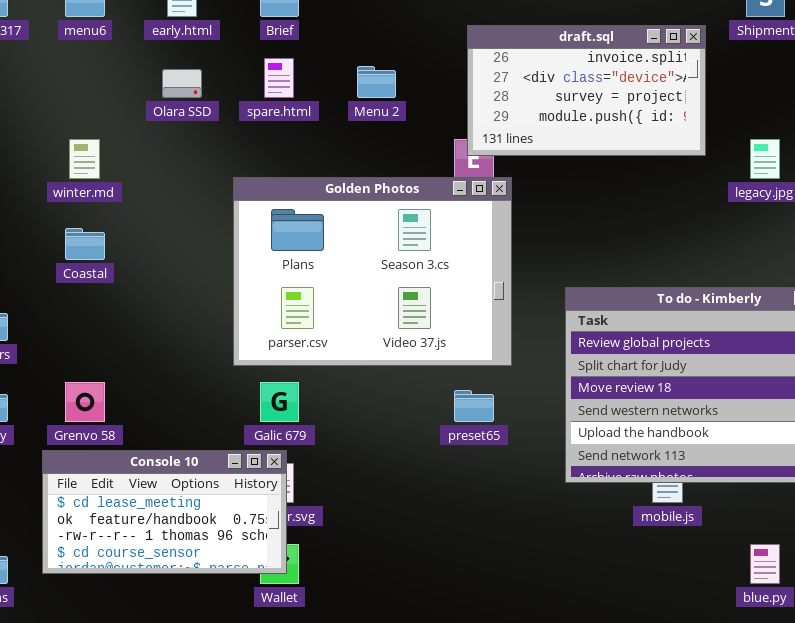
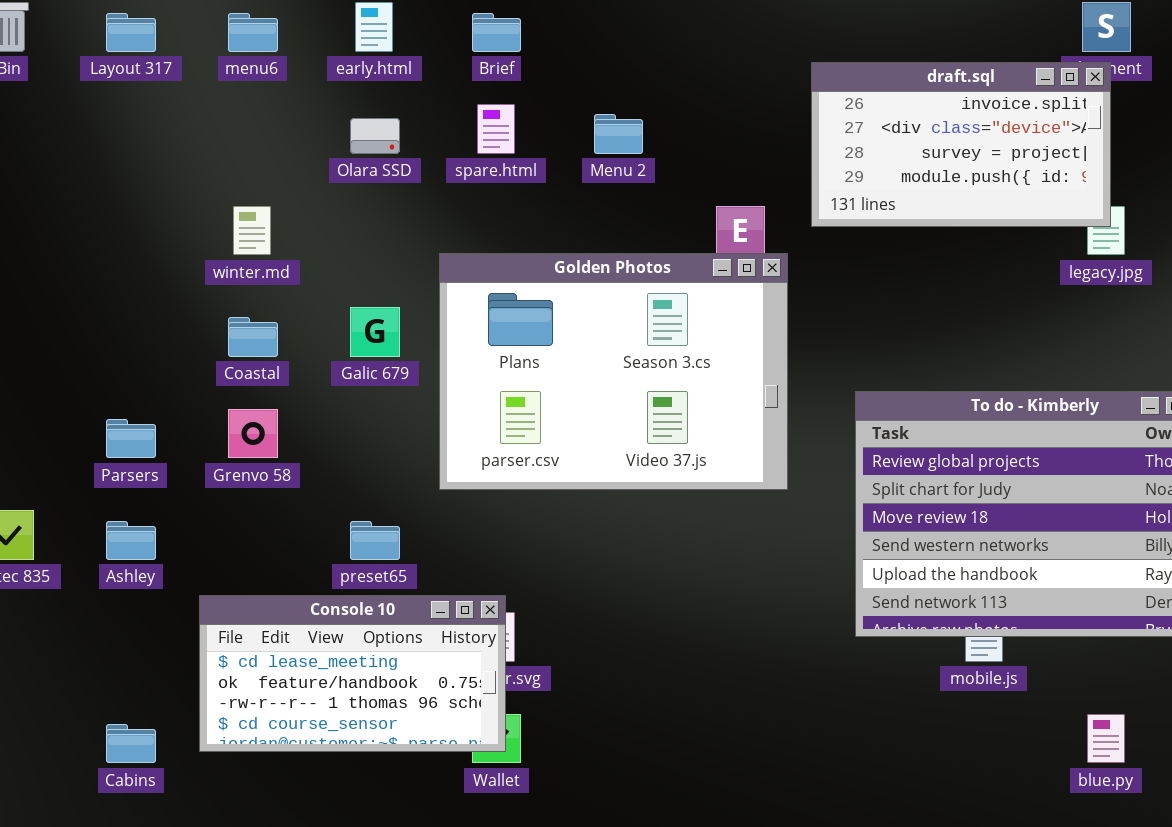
draft.sql: [467,25,706,156] -> [811,62,1111,227], moved
Grenvo 58: [65,382,105,422] -> [228,409,278,458], moved
Galic 679: [260,382,299,422] -> [350,307,400,357], moved
preset65: [454,390,494,422] -> [350,521,400,560], moved

